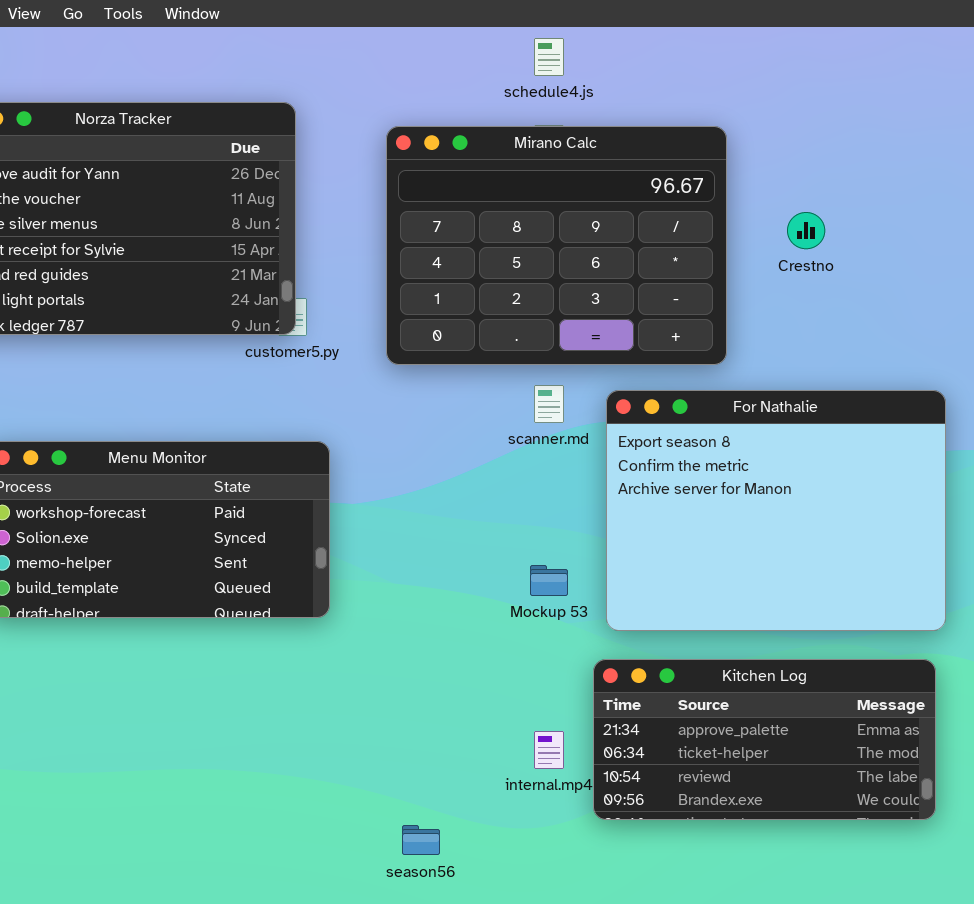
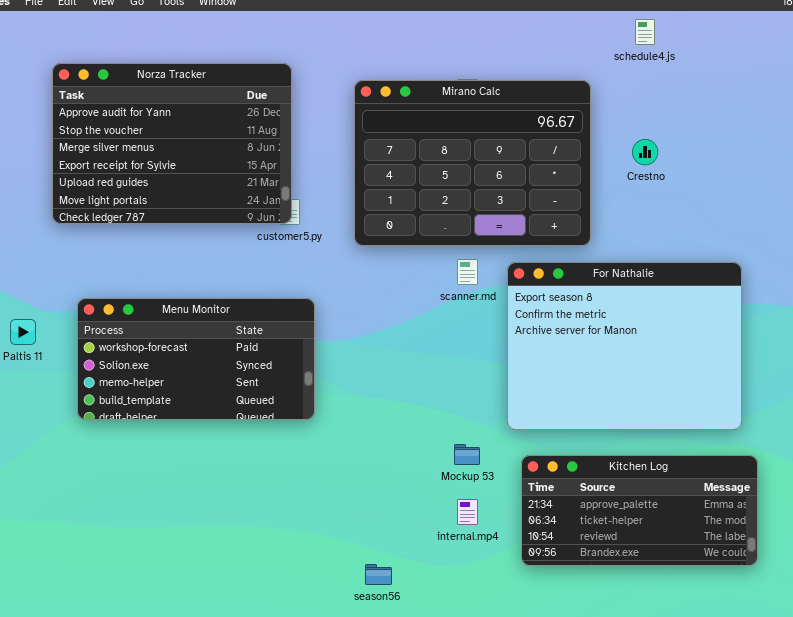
schedule4.js: [534,38,564,76] -> [635,19,655,45], moved
Mockup 53: [530,565,568,596] -> [454,444,480,465], moved
Kitchen Log: [593,659,936,820] -> [521,455,758,566], moved

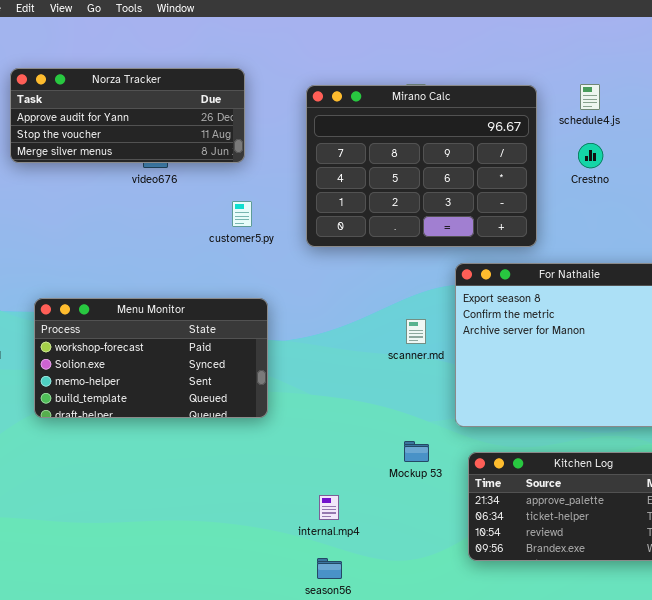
schedule4.js: [635,19,655,45] -> [580,84,600,110], moved
Norza Tracker: [52,63,292,224] -> [10,68,245,163], resized
scanner.md: [457,259,478,285] -> [406,319,426,344], moved
internal.mp4: [457,499,478,525] -> [319,495,339,520], moved

